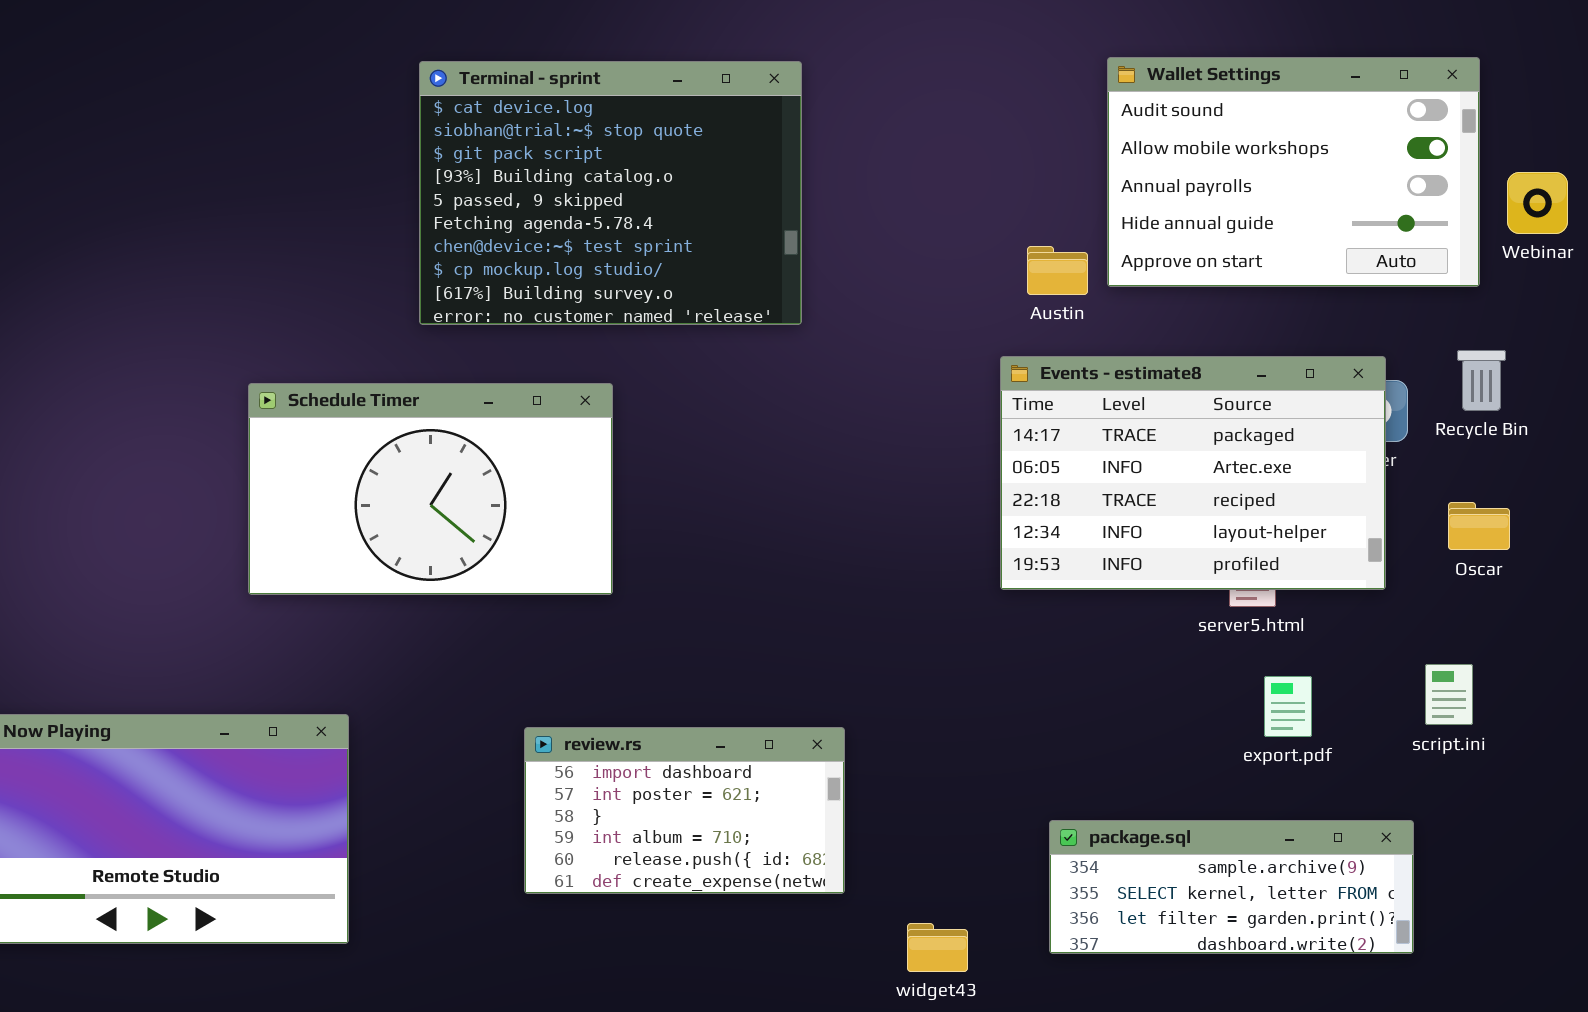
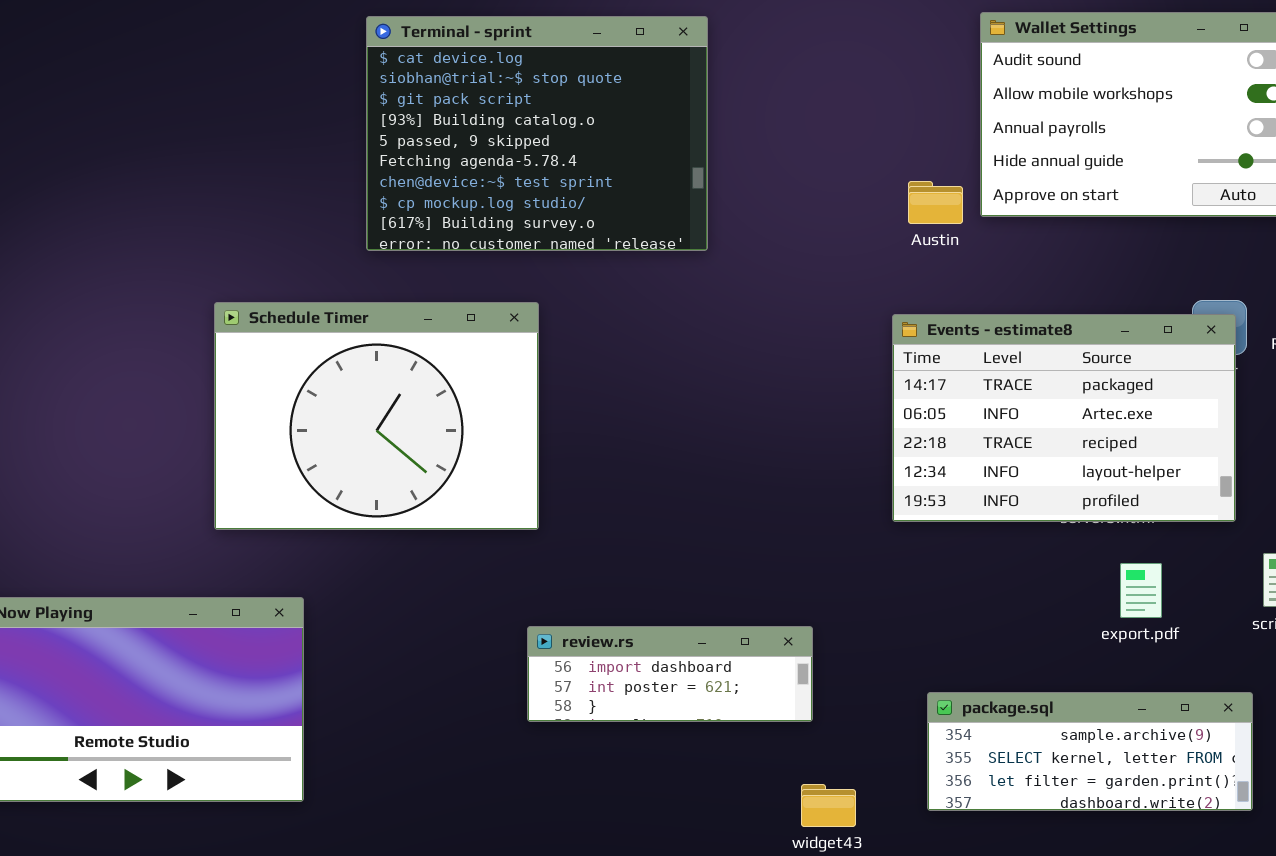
Events - estimate8: [1000,356,1386,590] -> [892,314,1236,522], moved
Schedule Timer: [248,383,613,595] -> [214,302,539,530], resized
review.rs: [524,727,845,894] -> [527,626,813,722], moved, resized

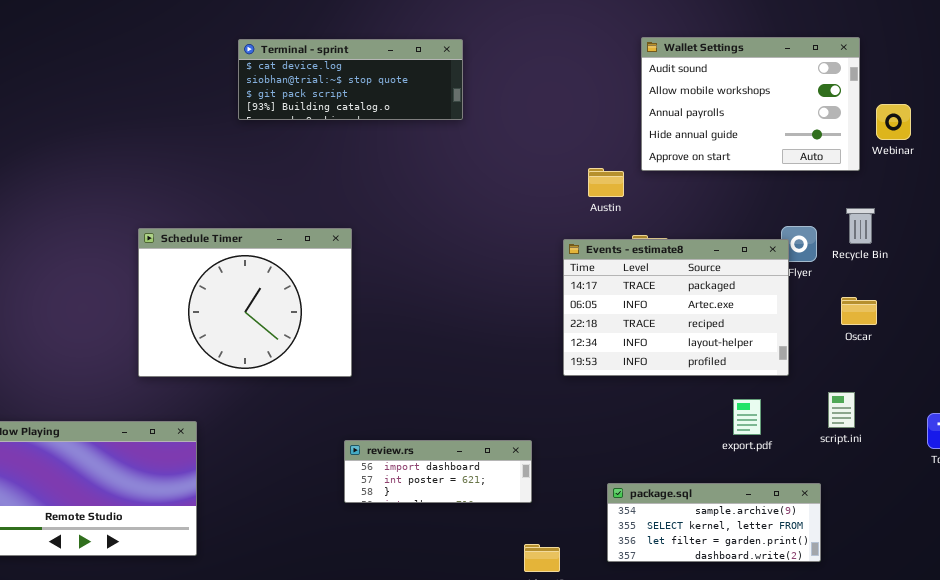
Terminal - sprint: [366,16,708,251] -> [238,39,463,120], resized
Austin: [908,181,963,224] -> [588,168,624,197], moved
Events - estimate8: [892,314,1236,522] -> [563,239,789,376], moved

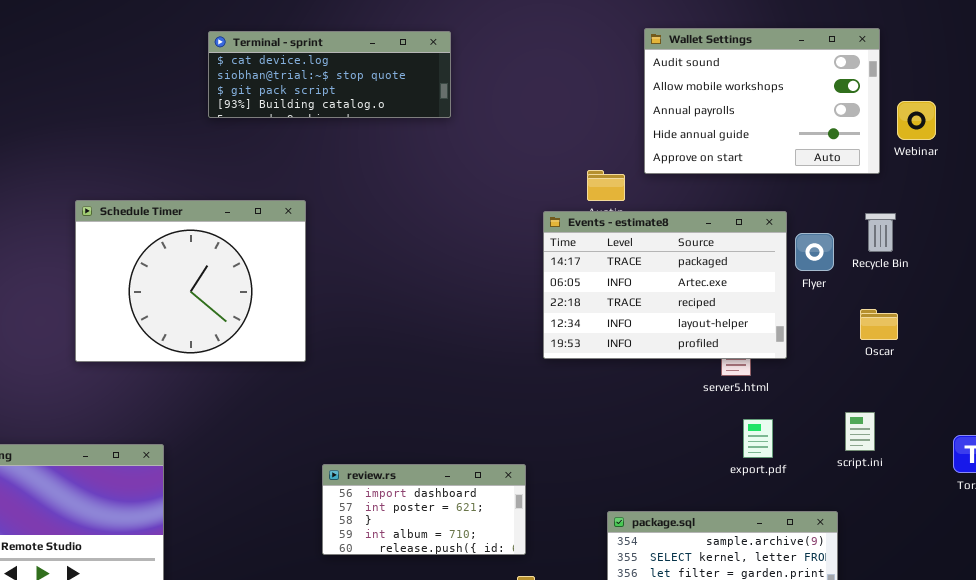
Schedule Timer: [138,228,352,377] -> [75,200,306,362], moved
Events - estimate8: [563,239,789,376] -> [543,211,787,359], moved
review.rs: [344,440,532,503] -> [322,464,526,555], resized

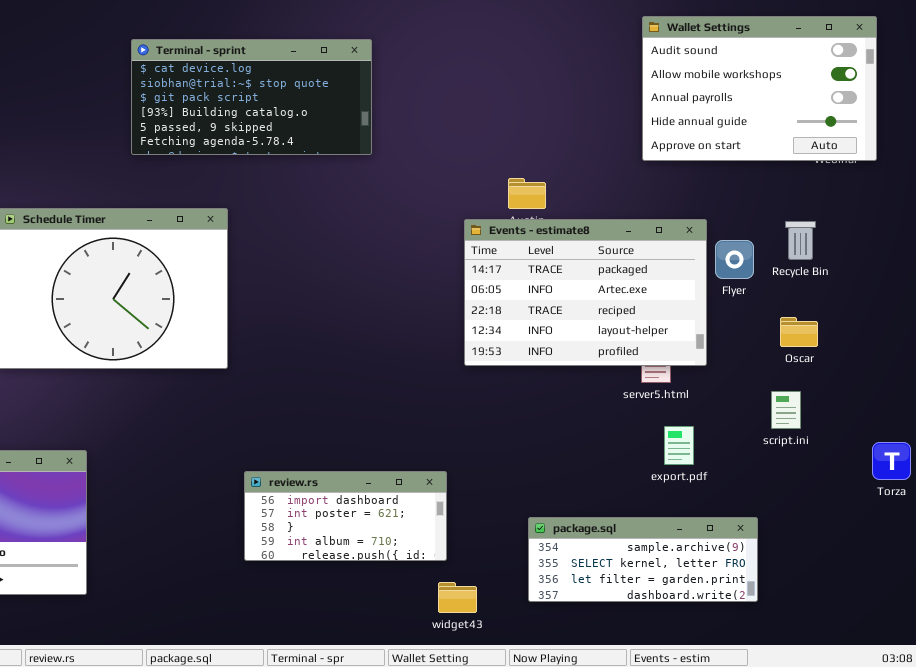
Wallet Settings: [644,28,880,174] -> [642,16,877,161], moved
Terminal - sprint: [208,31,451,118] -> [131,39,372,155], resized
script.ini: [845,412,875,451] -> [771,391,801,429], moved

